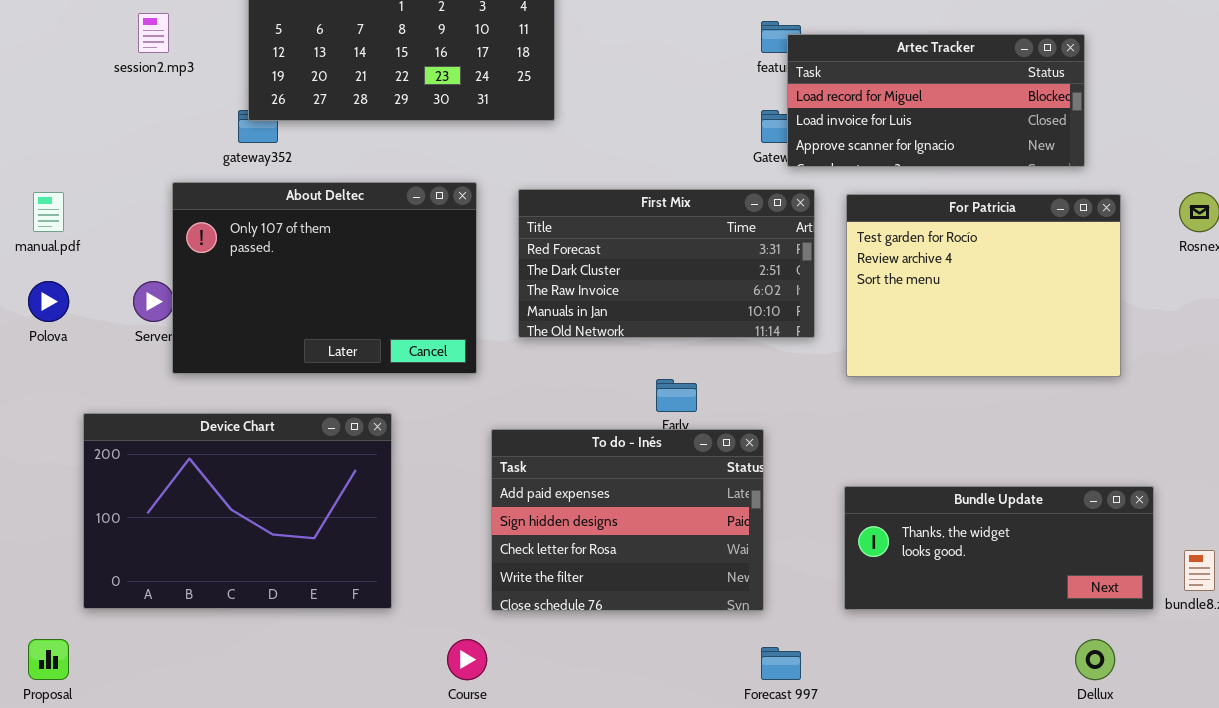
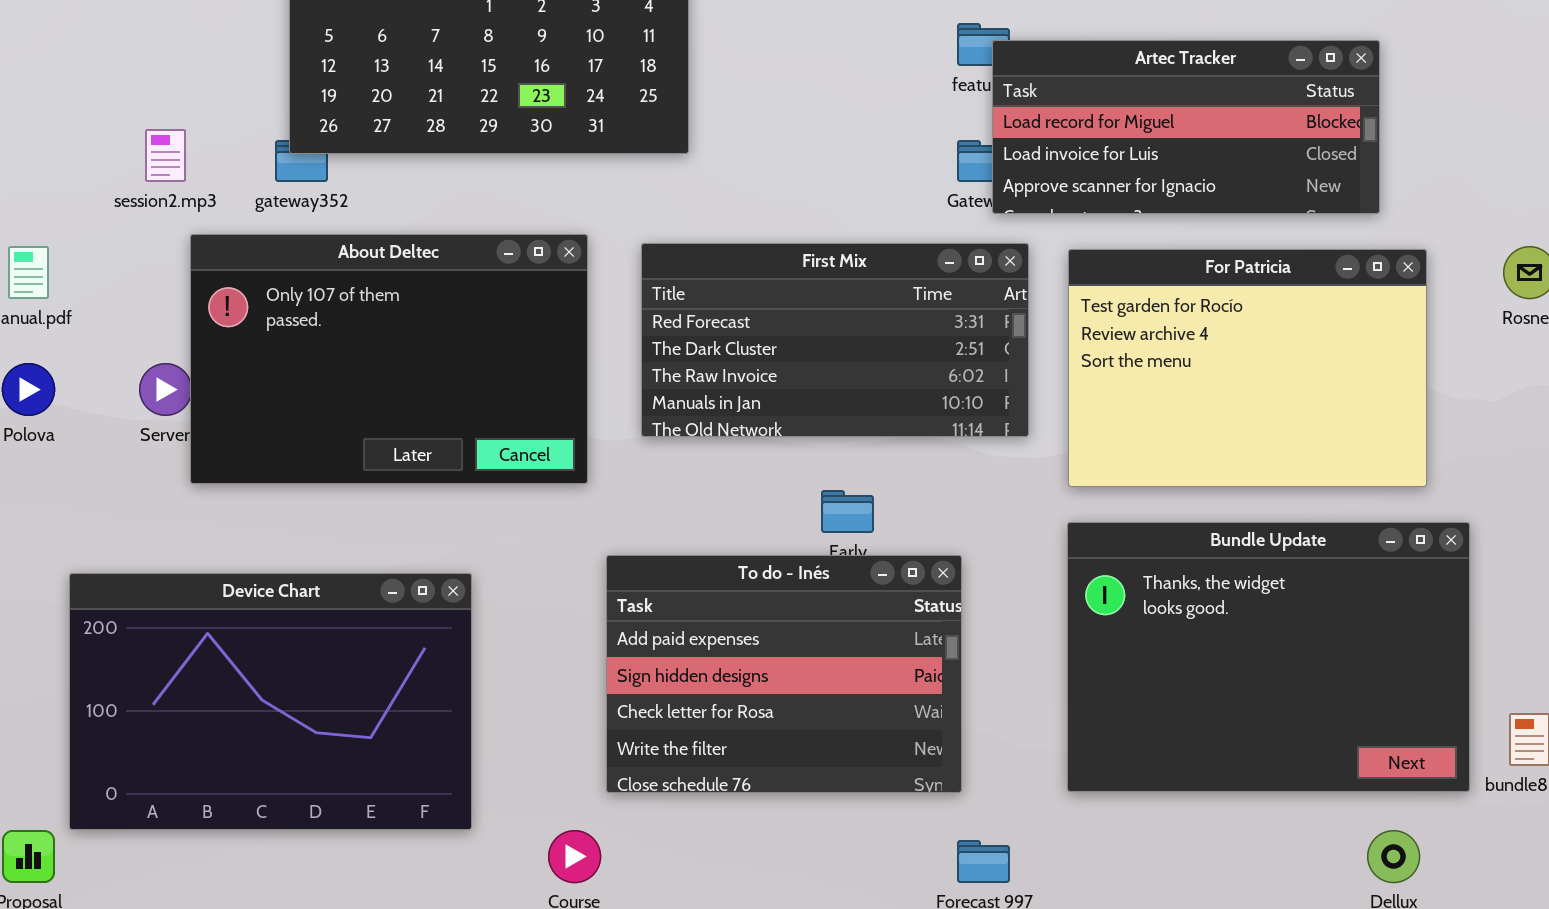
session2.mp3: [138,13,169,53] -> [145,129,186,182], moved
Device Chart: [83,413,392,609] -> [69,573,472,830], moved
Bundle Update: [844,486,1154,610] -> [1067,522,1470,792], resized

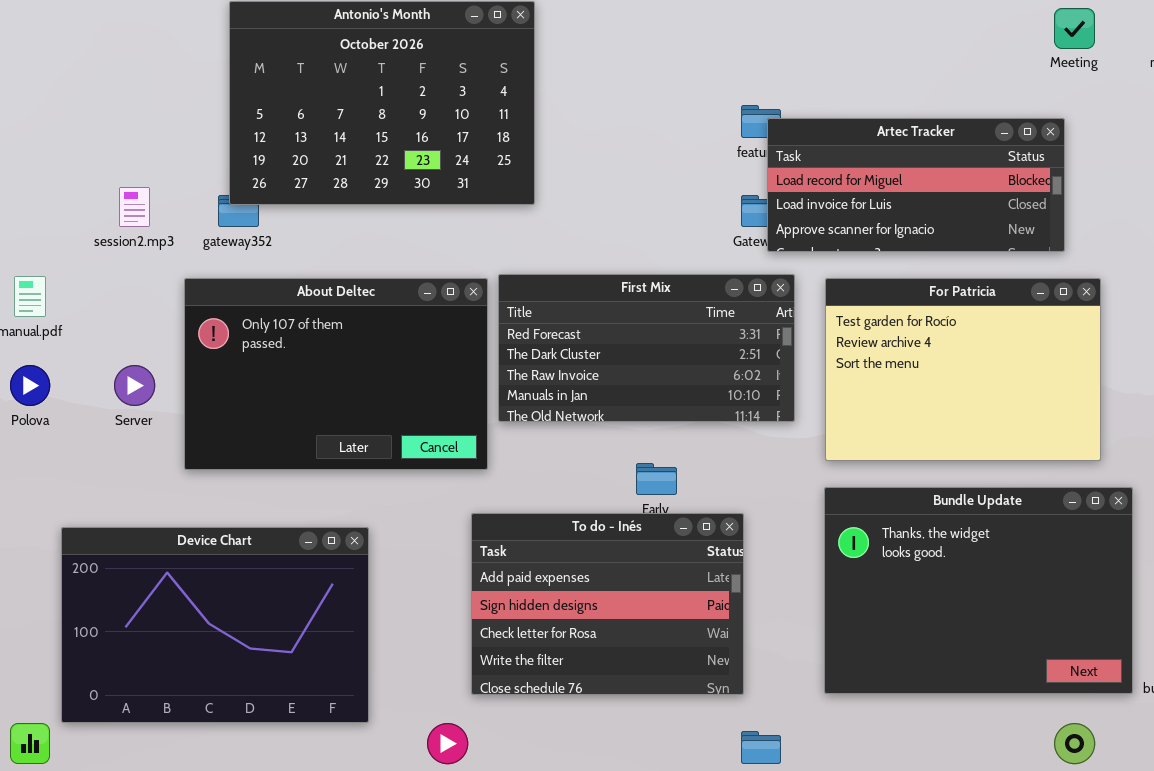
About Deltec: [190,234,588,484] -> [184,278,488,470], moved

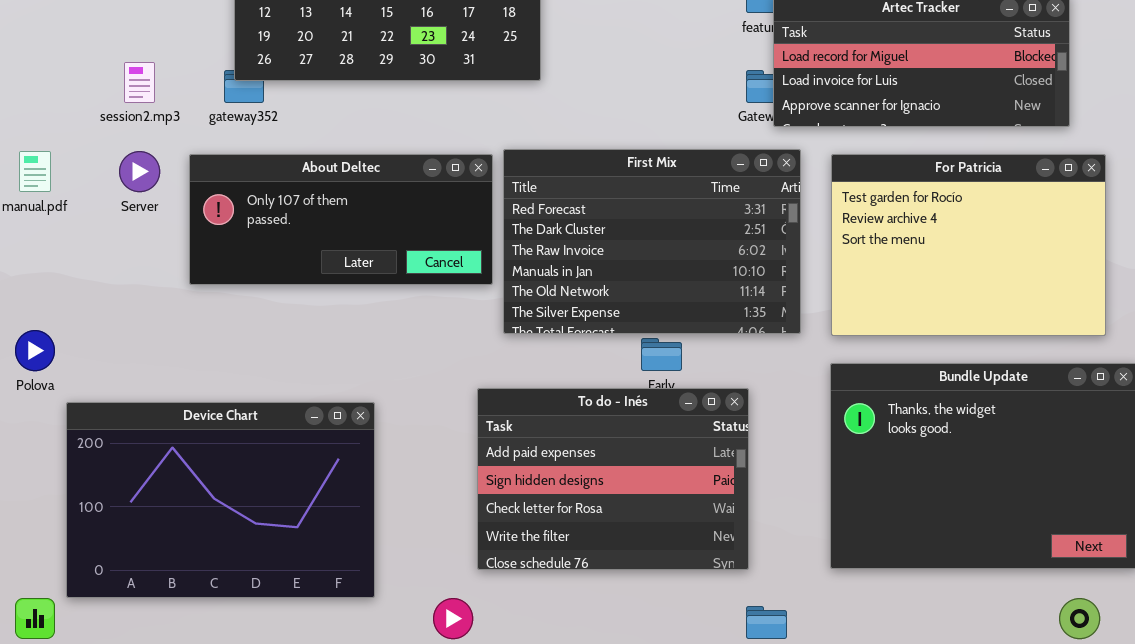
First Mix: [498,274,795,422] -> [503,149,801,334], resized
About Deltec: [184,278,488,470] -> [189,154,493,285], resized
Polova: [10,365,50,406] -> [15,330,55,371], moved
Server: [114,365,155,406] -> [119,151,160,192], moved

